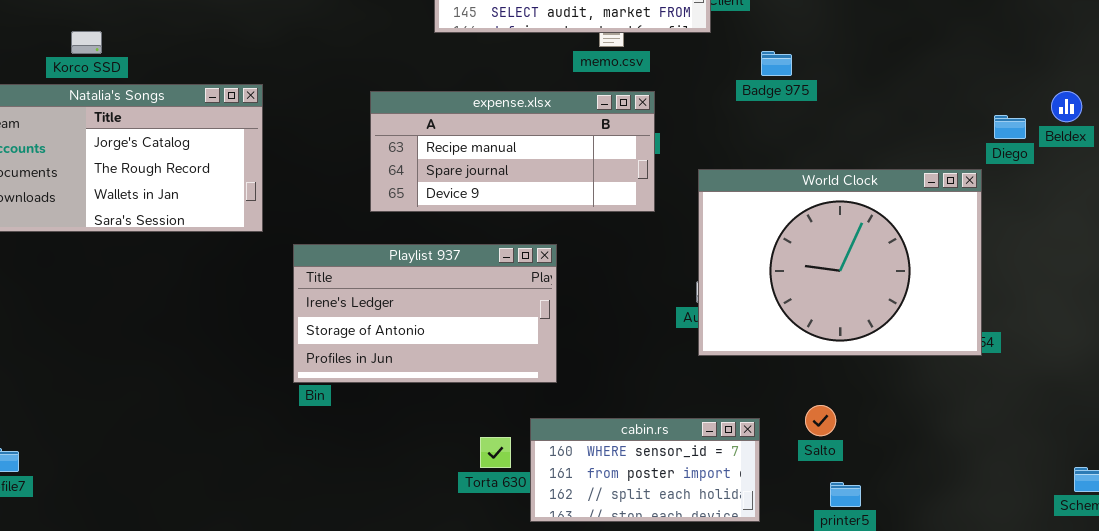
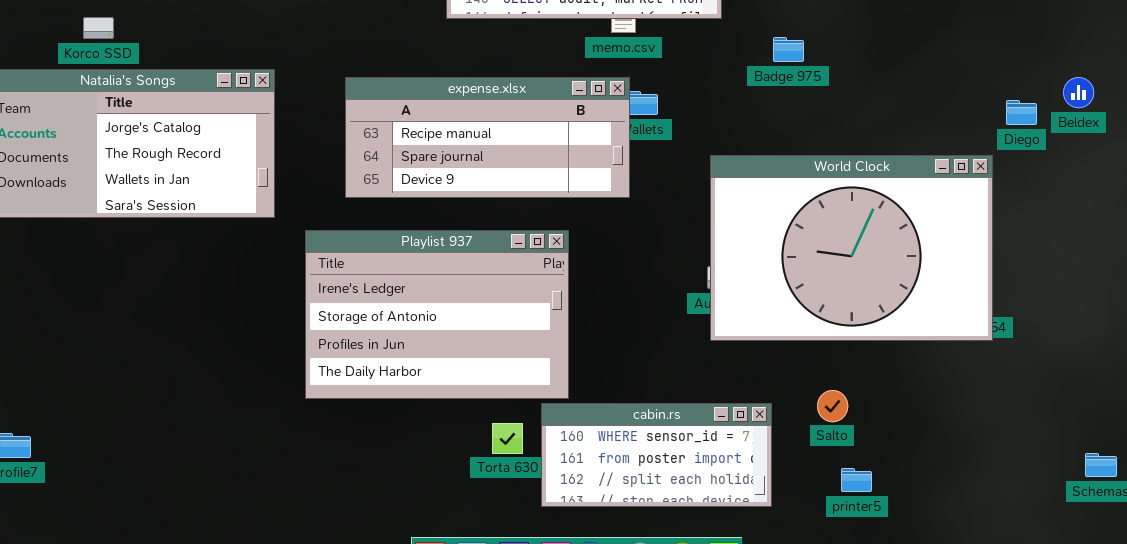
expense.xlsx: [370,91,655,212] -> [345,77,630,198], moved
Playlist 937: [293,244,557,383] -> [305,230,569,399], resized

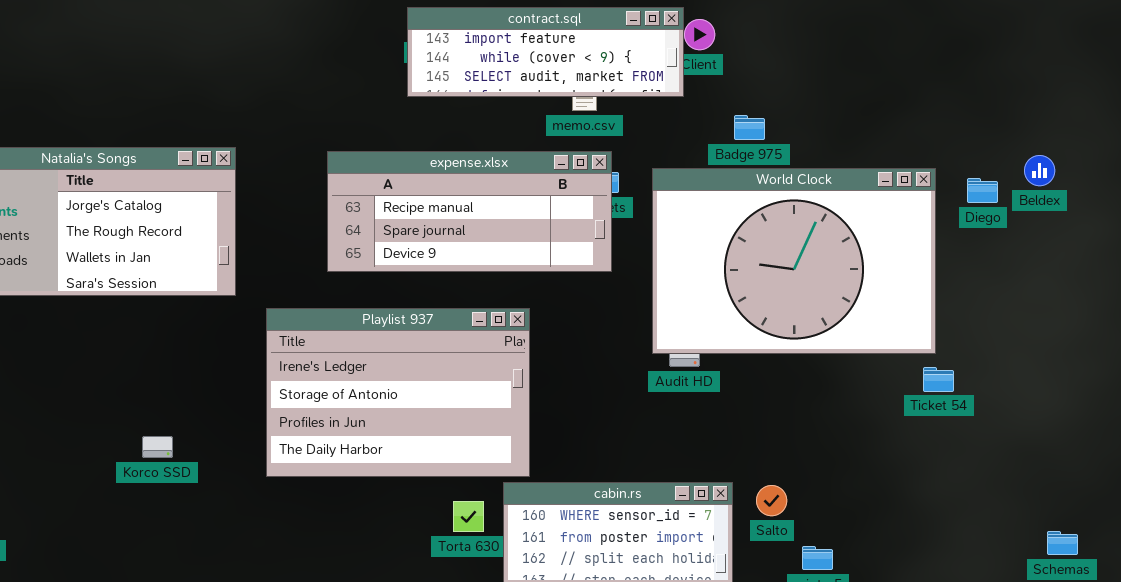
Korco SSD: [83,17,114,39] -> [142,436,173,458], moved
expense.xlsx: [345,77,630,198] -> [327,151,612,272], moved
World Clock: [710,155,993,341] -> [652,168,936,354], moved
Salto: [817,390,848,422] -> [756,485,787,516], moved

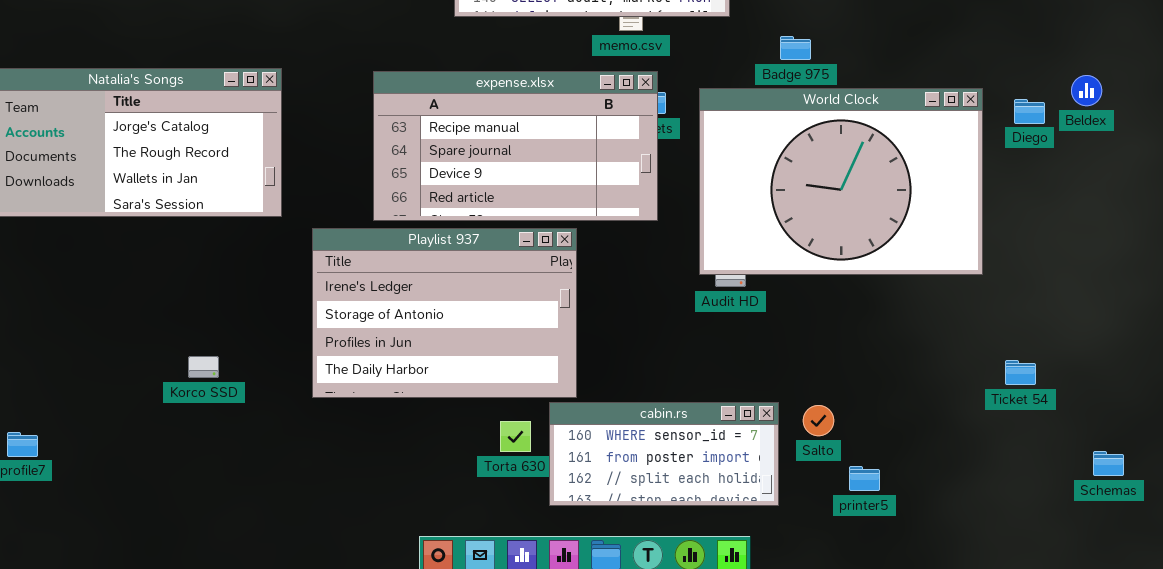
expense.xlsx: [327,151,612,272] -> [373,71,658,221], resized
Ticket 54: [923,367,954,392] -> [1005,360,1036,385], moved

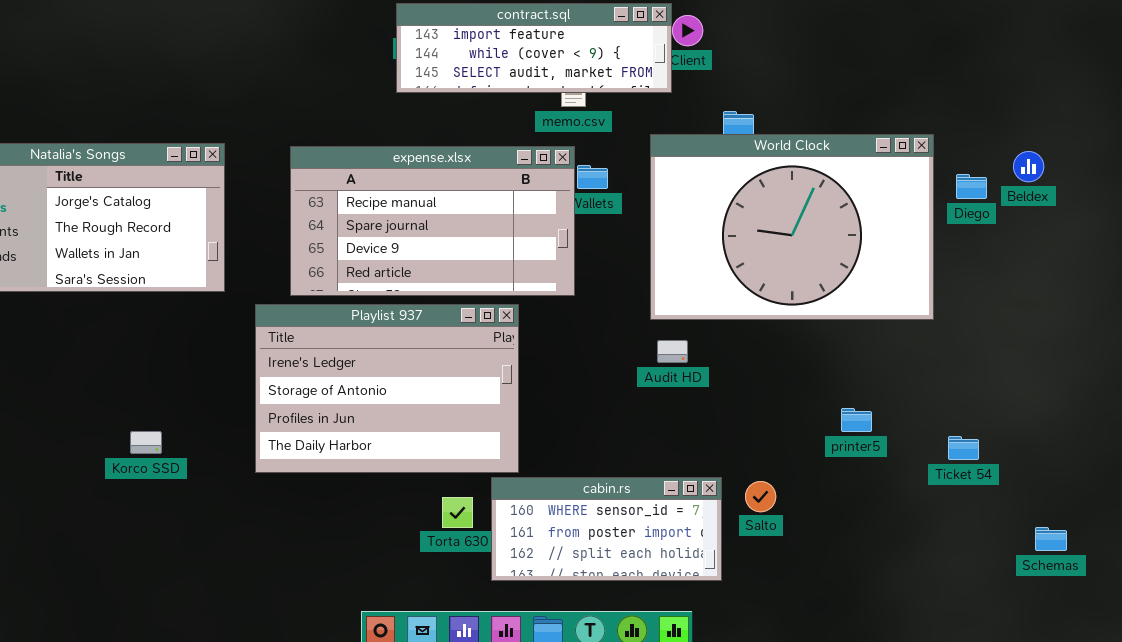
expense.xlsx: [373,71,658,221] -> [290,146,575,296], moved
World Clock: [699,88,983,275] -> [650,134,934,320], moved
printer5: [849,466,880,491] -> [841,408,872,432], moved

